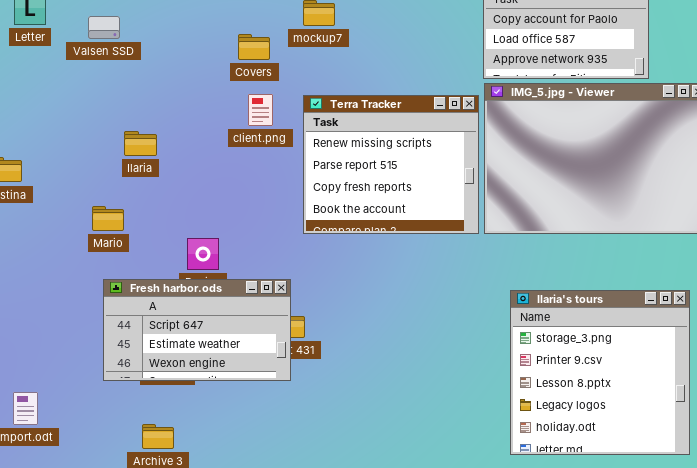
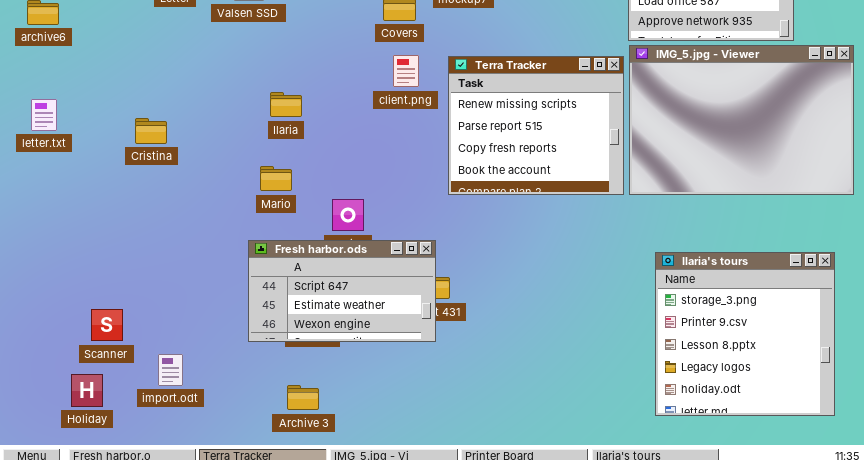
Mario: [92,206,124,231] -> [260,166,292,191], moved

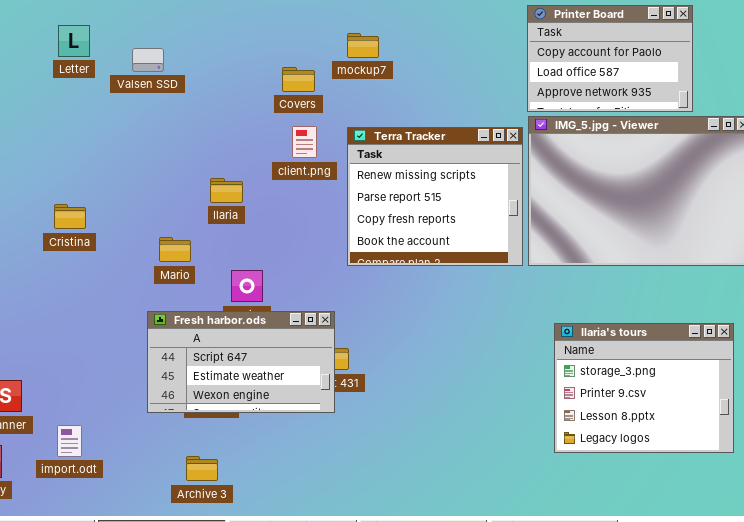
Ilaria: [270,92,302,117] -> [210,178,243,203], moved
Cristina: [135,118,167,144] -> [54,204,86,229], moved
Ilaria's tours: [655,252,835,416] -> [554,323,734,453], resized

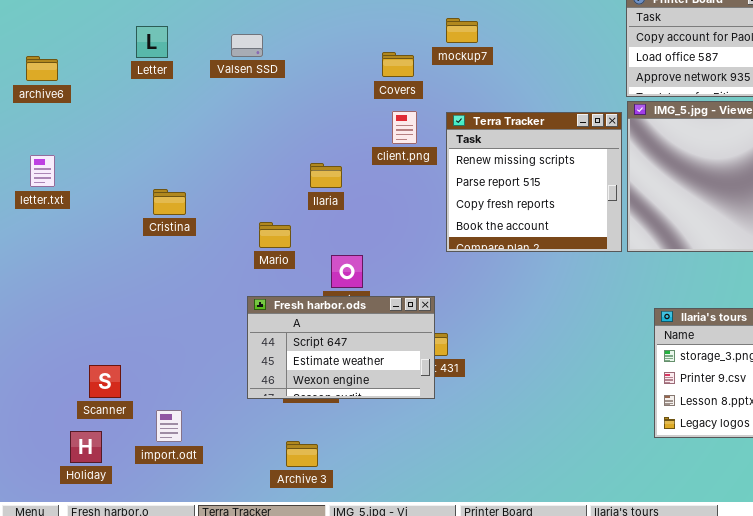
Letter: [58,25,90,57] -> [136,26,168,58], moved

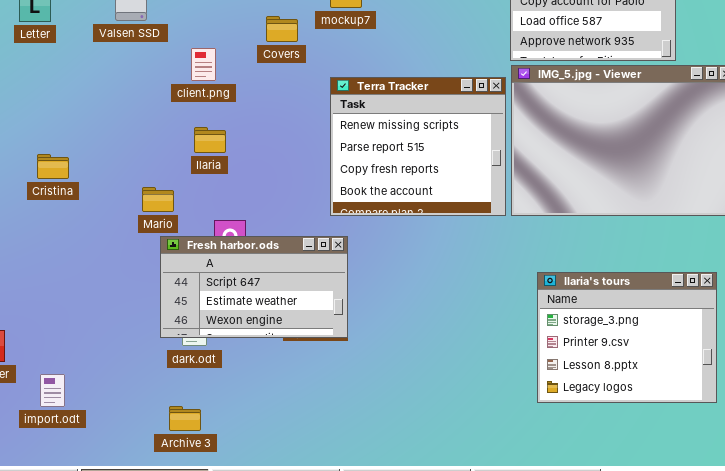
client.png: [392,111,417,144] -> [191,48,216,81], moved
Fresh harbor.ods: [247,296,435,399] -> [160,236,348,338], moved

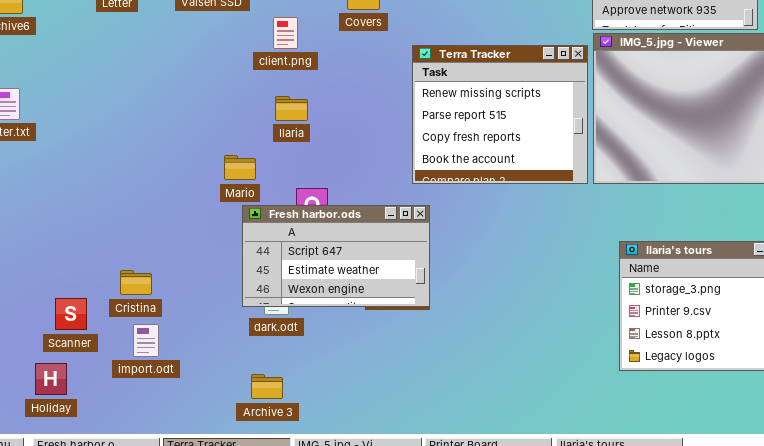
Cristina: [37,154,69,179] -> [120,270,152,295], moved
import.odt: [40,374,65,407] -> [133,324,159,357], moved

